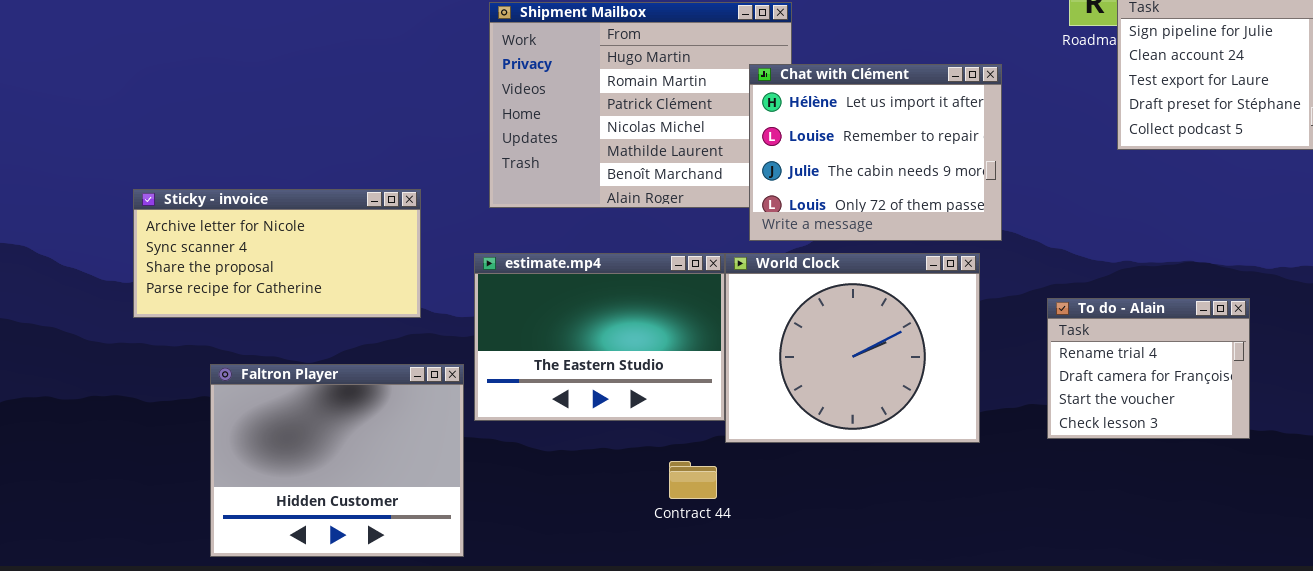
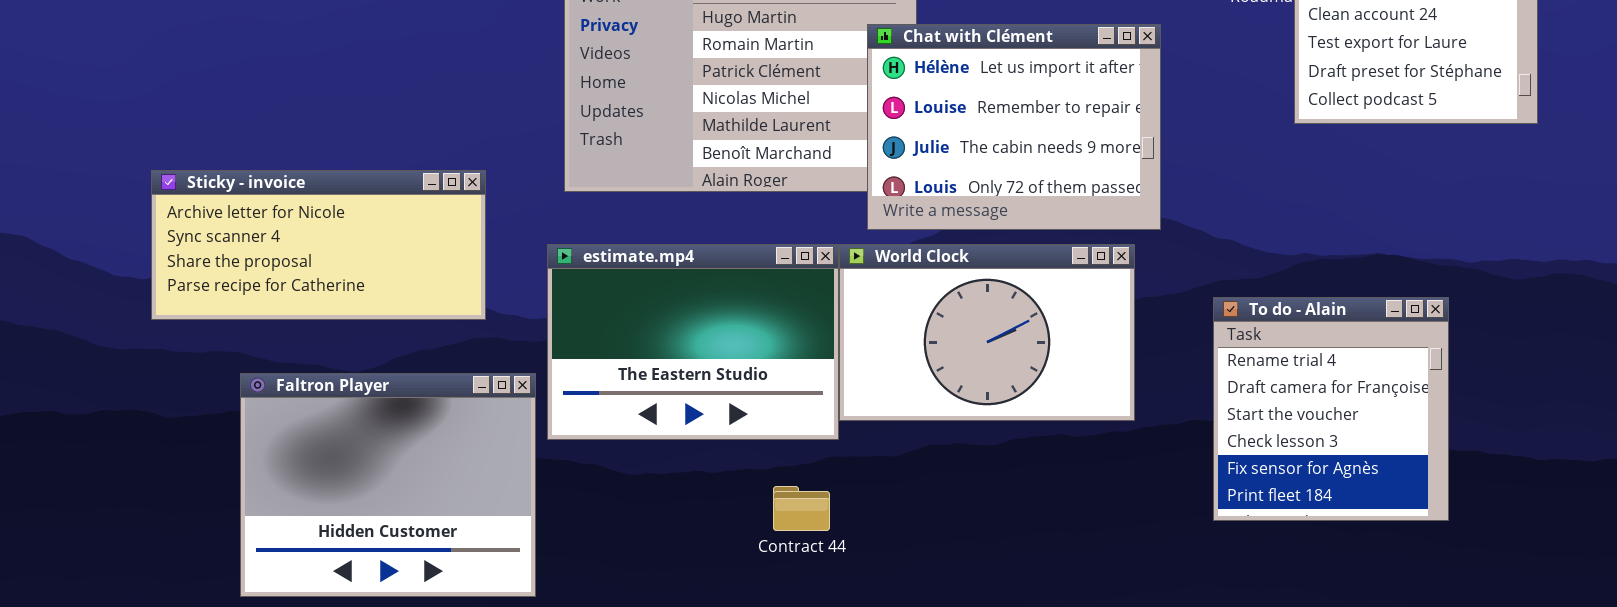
World Clock: [725,253,980,443] -> [839,244,1135,421], resized
To do - Alain: [1047,298,1250,439] -> [1213,297,1449,521], resized

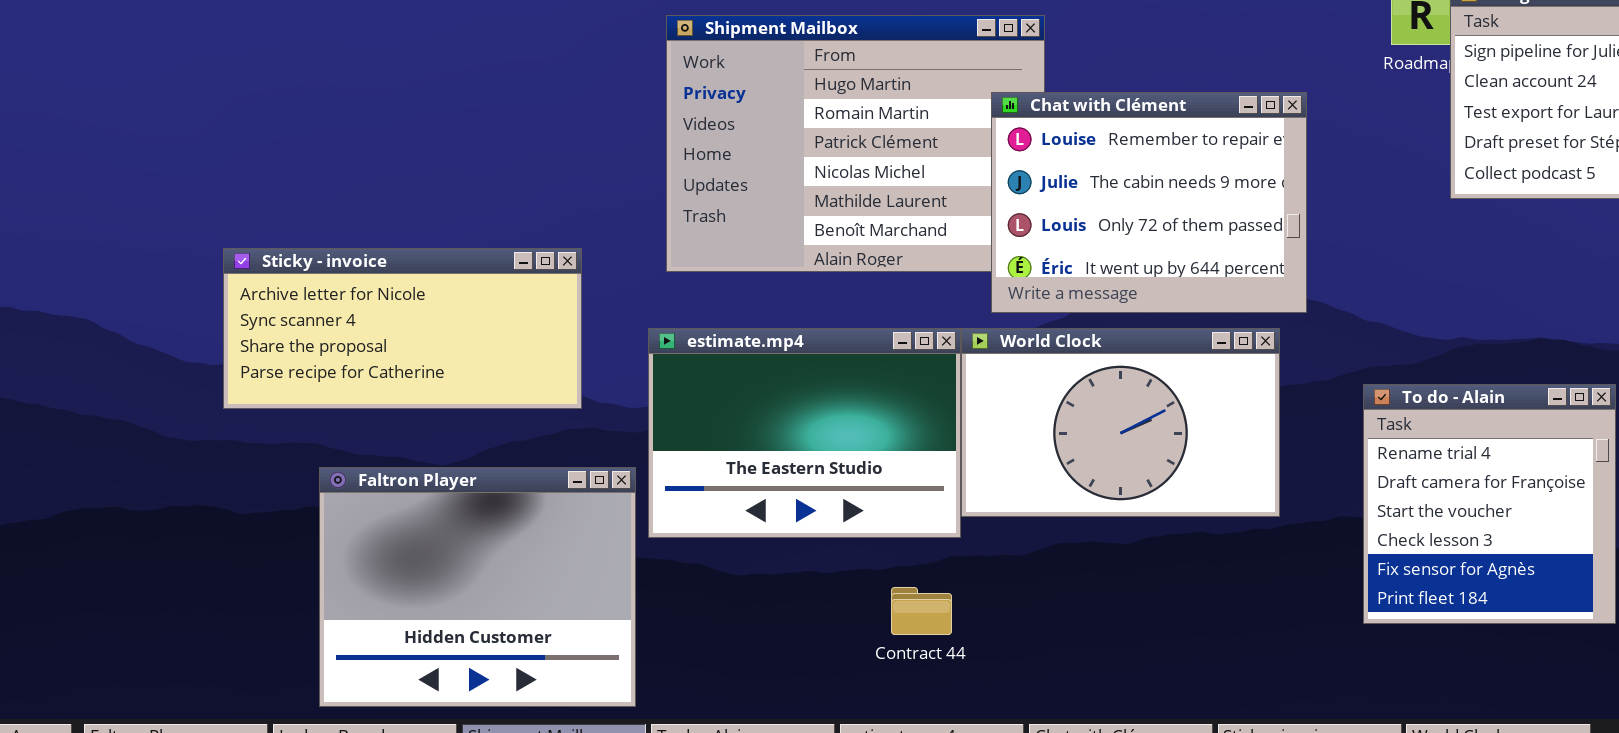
Chat with Clément: [867,24,1161,230] -> [991,92,1307,313], scrolled down 1 row

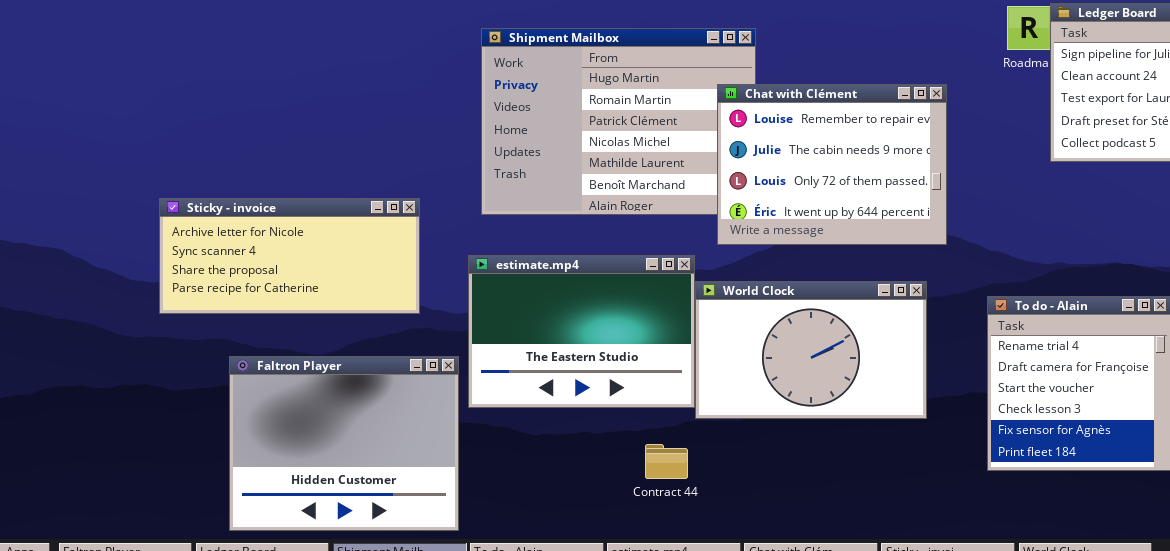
World Clock: [961,328,1280,517] -> [695,281,927,419], moved

